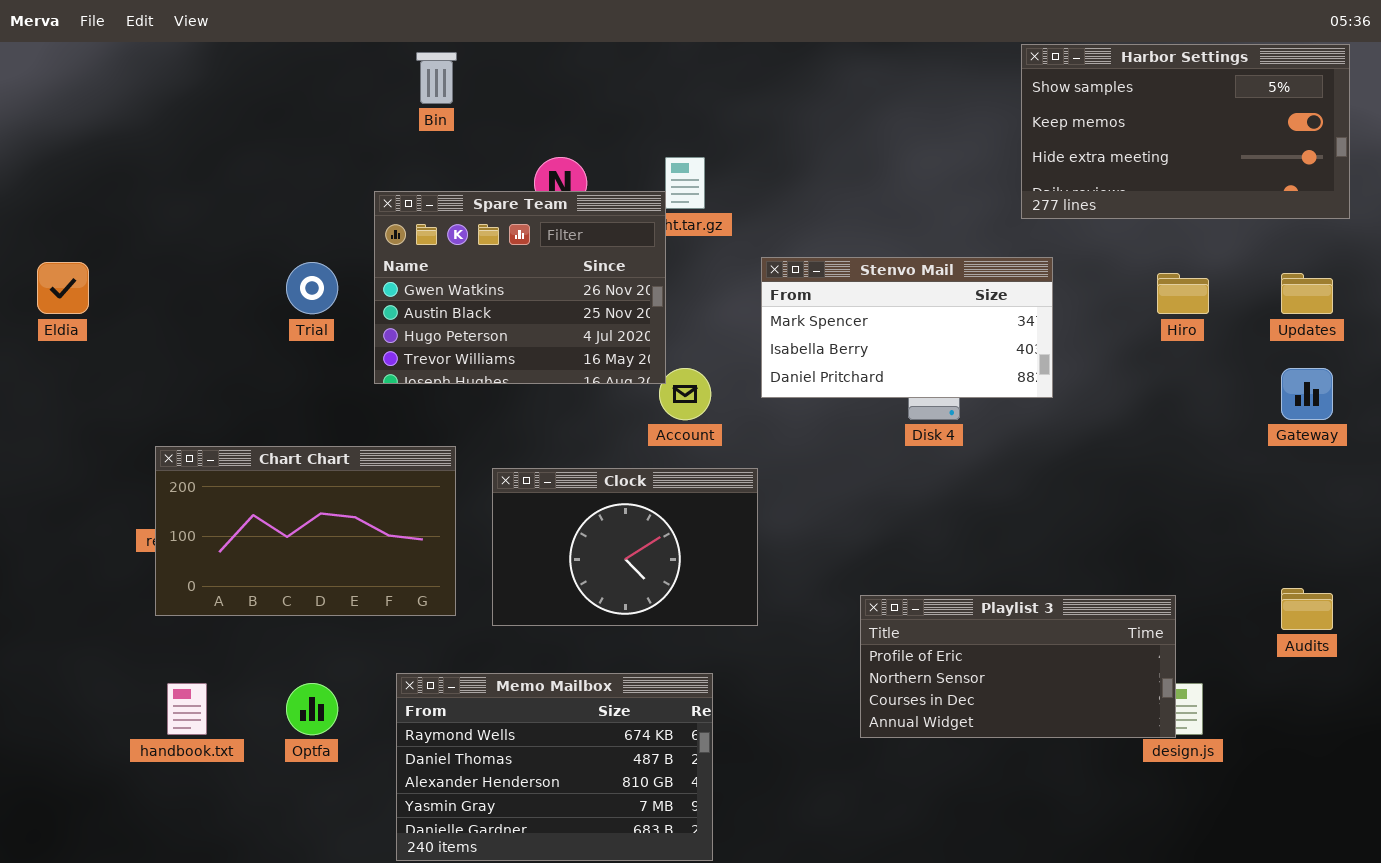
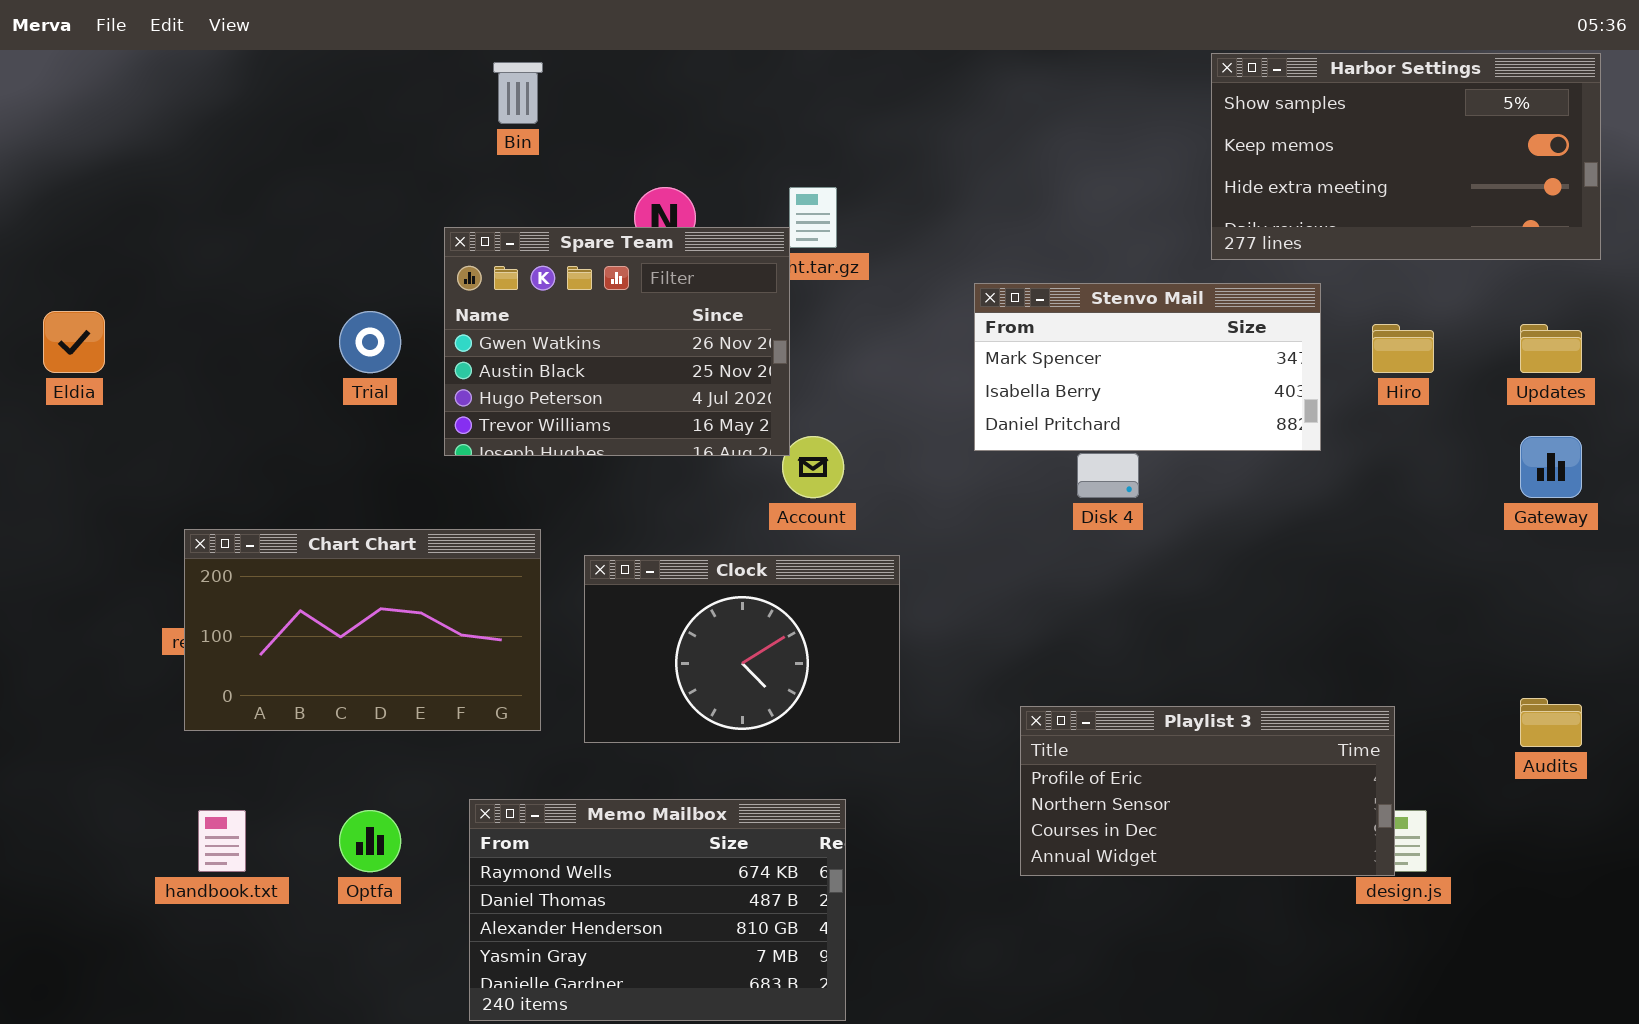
Stenvo Mail: [761,257,1053,398] -> [974,283,1321,451], moved

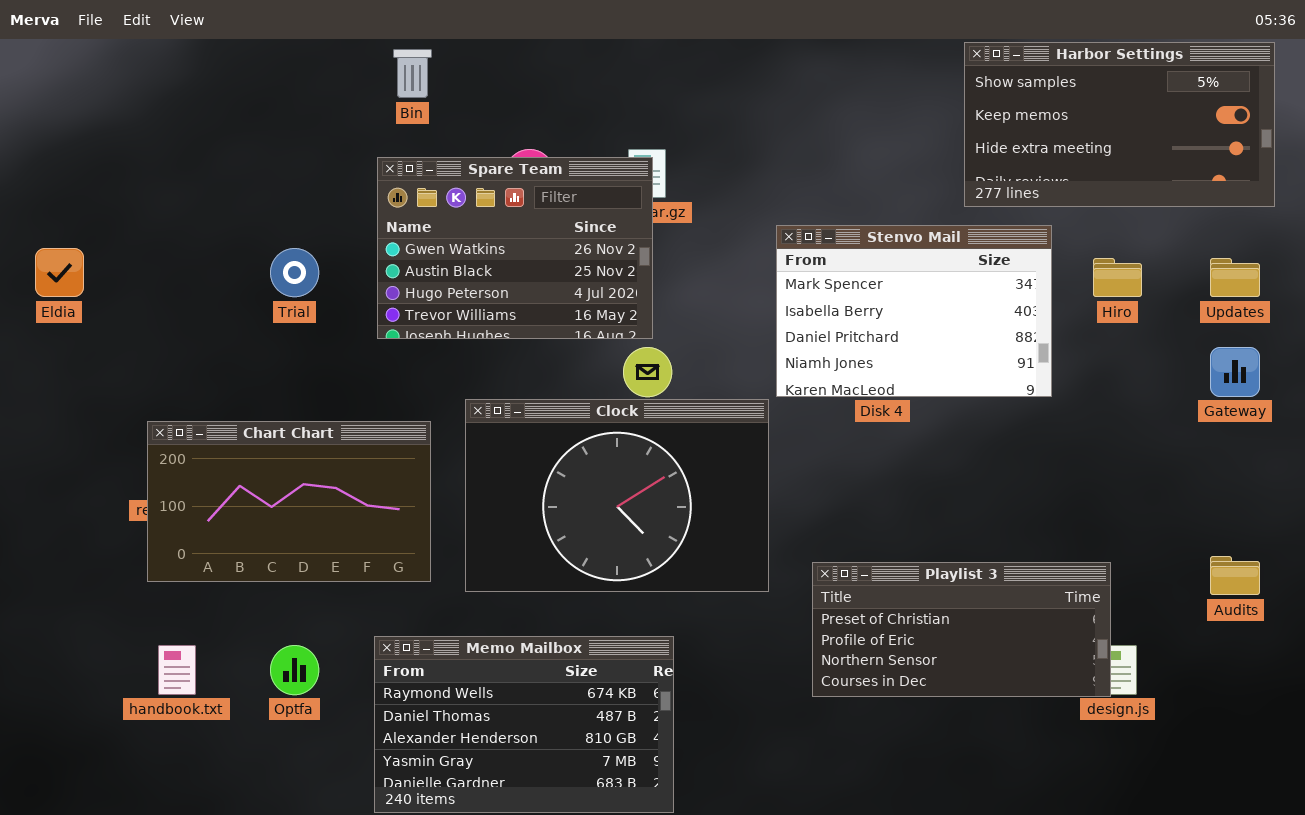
Spare Team: [444,227,790,456] -> [377,157,653,339], moved
Stenvo Mail: [974,283,1321,451] -> [776,225,1052,397], resized
Clock: [584,555,900,743] -> [465,399,769,592], resized
Playlist 3: [1020,706,1395,876] -> [812,562,1111,697], scrolled up 1 row

